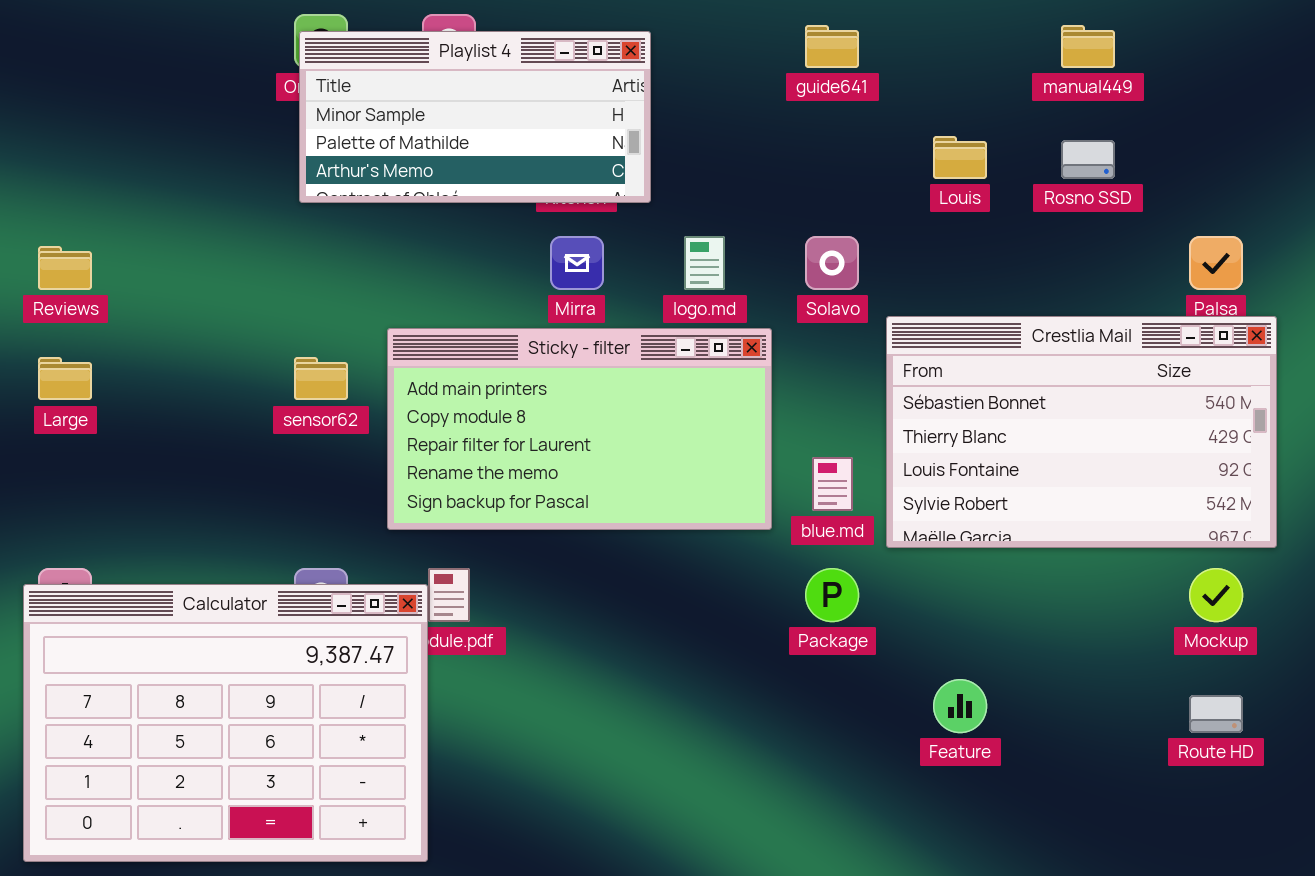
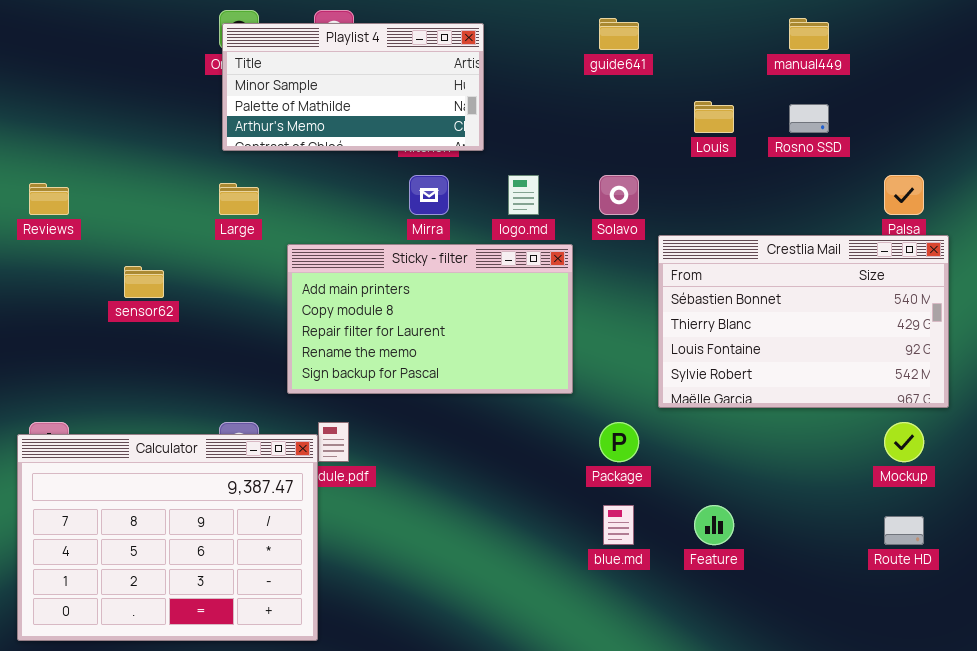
Large: [38,357,92,400] -> [219,183,259,215], moved
sensor62: [294,357,348,400] -> [124,266,164,298], moved
blue.md: [812,457,853,511] -> [603,505,634,545], moved

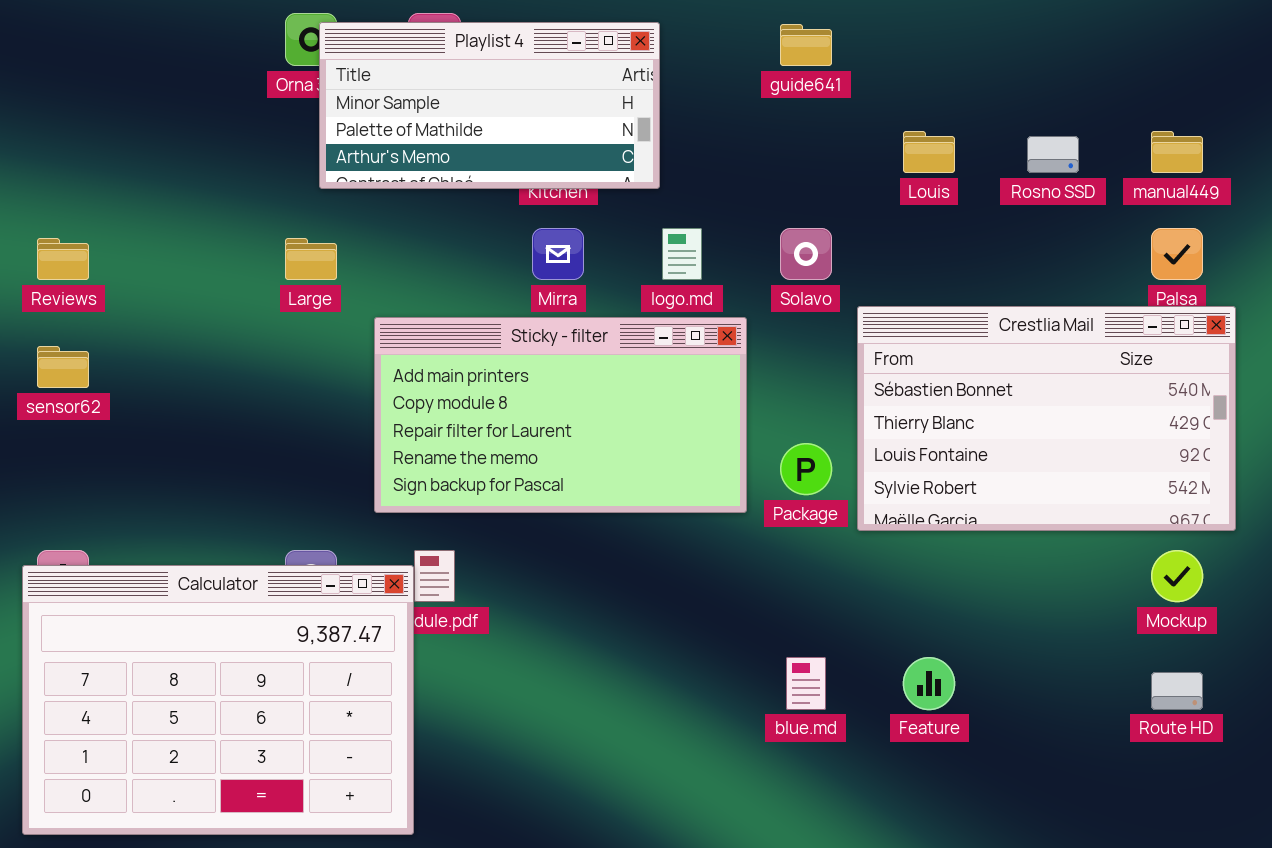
manual449: [789,18,829,50] -> [1151,131,1203,173], moved
Playlist 4: [222,23,484,151] -> [319,22,660,189], moved
sensor62: [124,266,164,298] -> [37,346,89,388], moved
Package: [599,422,639,462] -> [780,443,832,495], moved

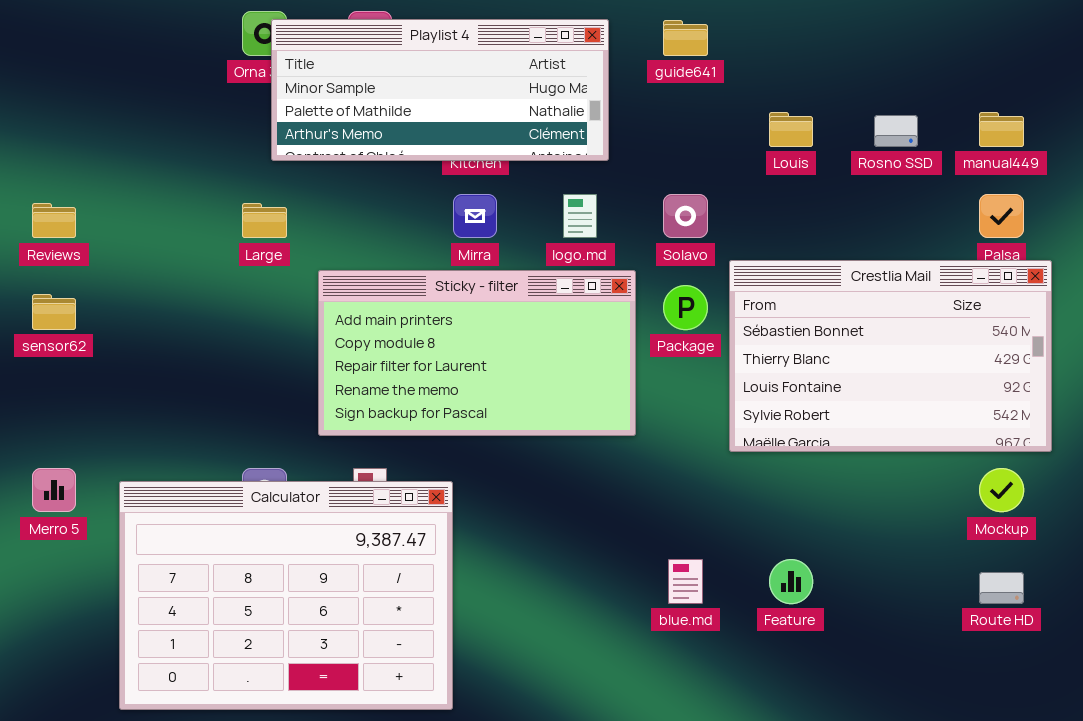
Playlist 4: [319,22,660,189] -> [271,19,609,161], resized
Package: [780,443,832,495] -> [663,285,708,330], moved
Calculator: [22,565,414,835] -> [119,481,453,710], moved

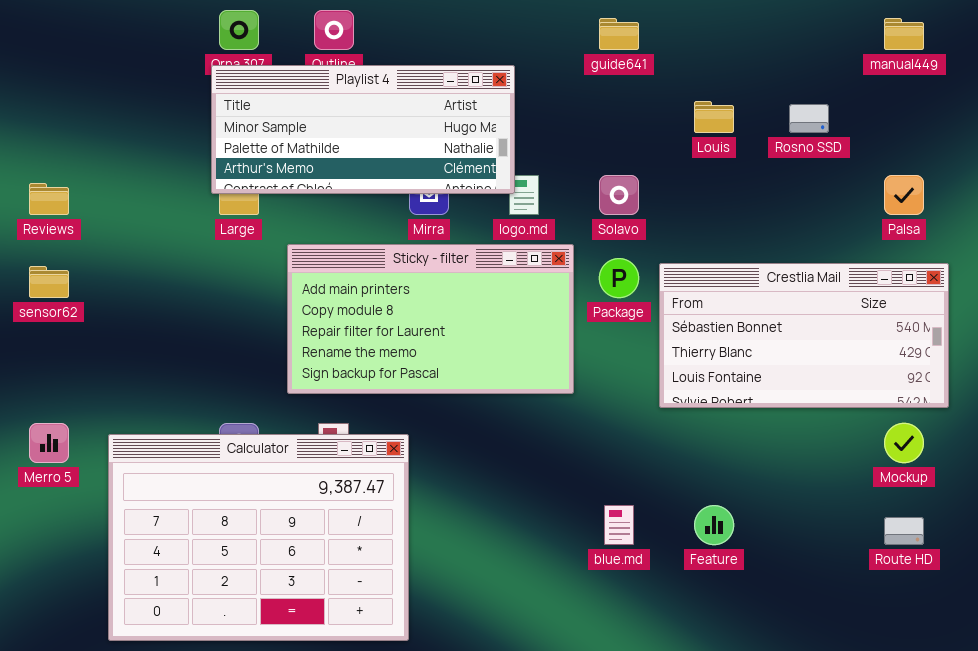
Playlist 4: [271,19,609,161] -> [211,65,515,194], moved
manual449: [979,112,1024,147] -> [884,18,924,50], moved
Crestlia Mail: [729,260,1052,452] -> [659,263,949,408], resized

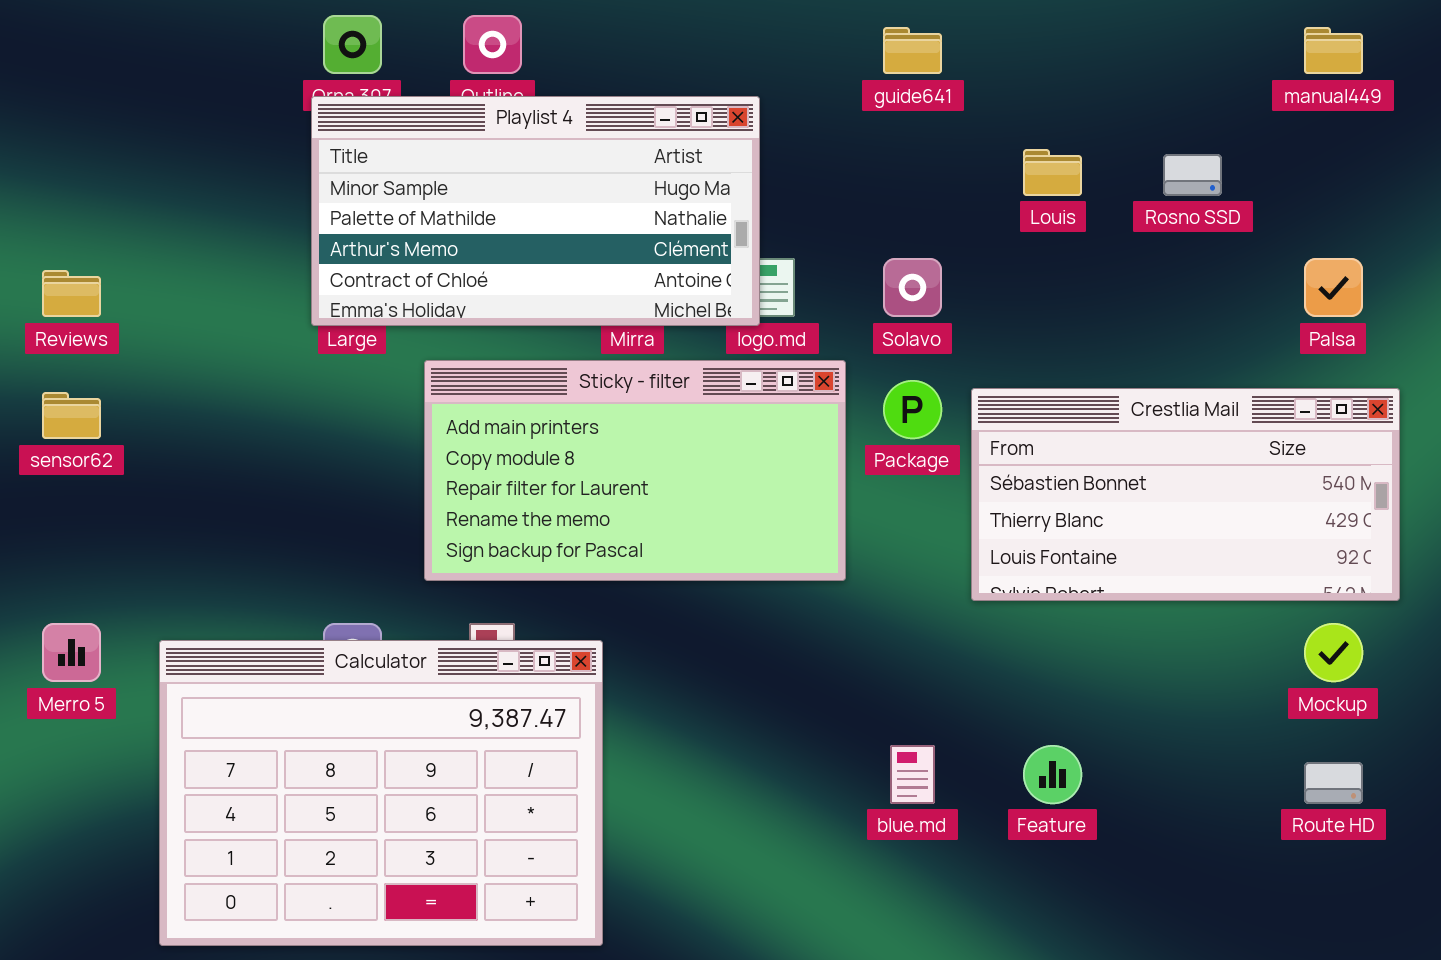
Playlist 4: [211,65,515,194] -> [311,96,760,326], resized

